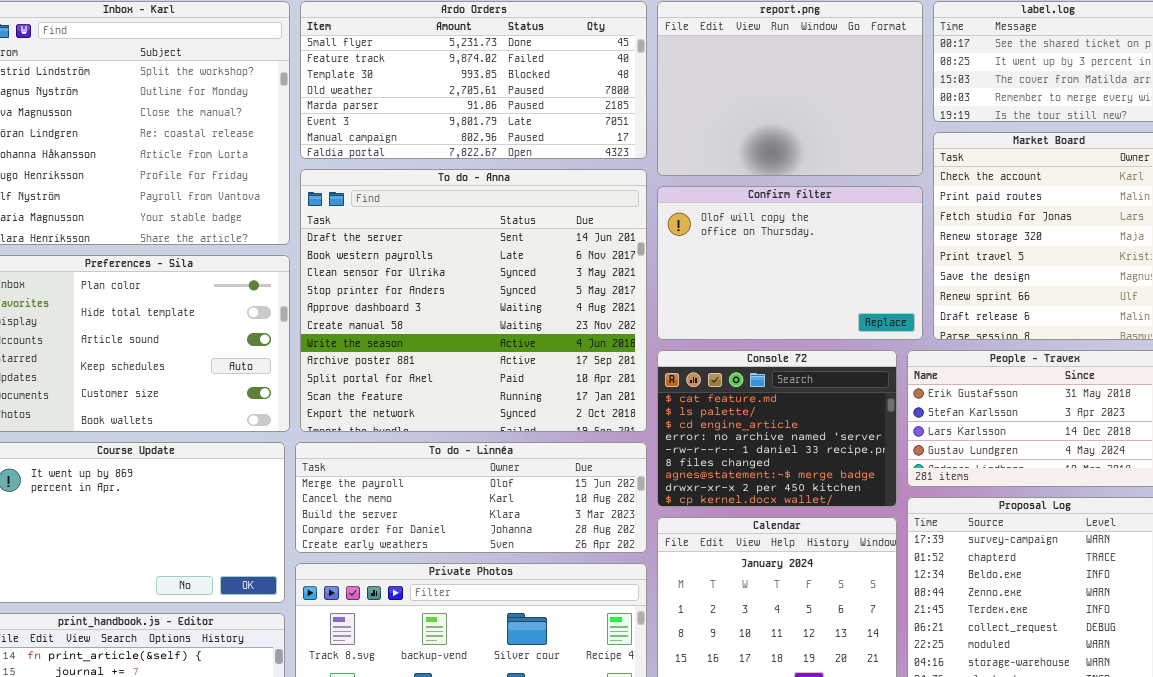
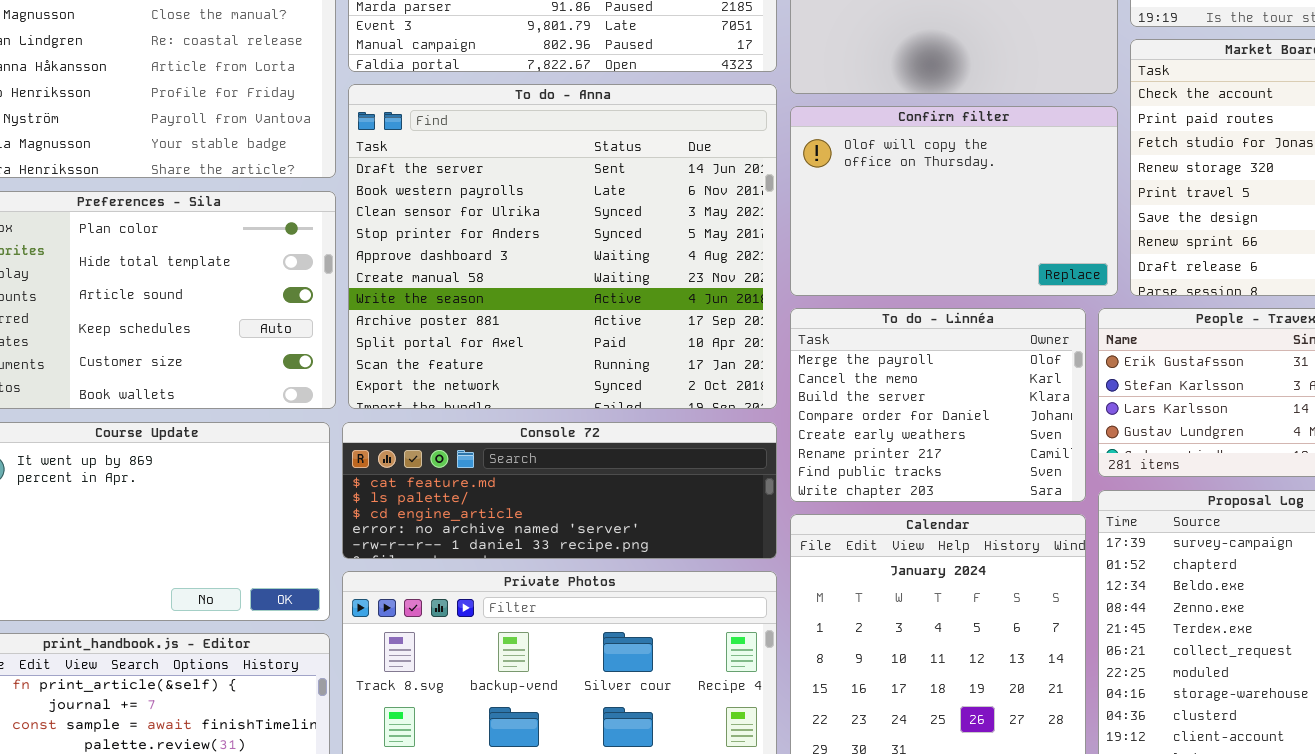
Console 72: [657,350,897,507] -> [342,422,777,559], moved, resized
To do - Linnéa: [295,442,647,553] -> [790,308,1086,502], moved, resized

